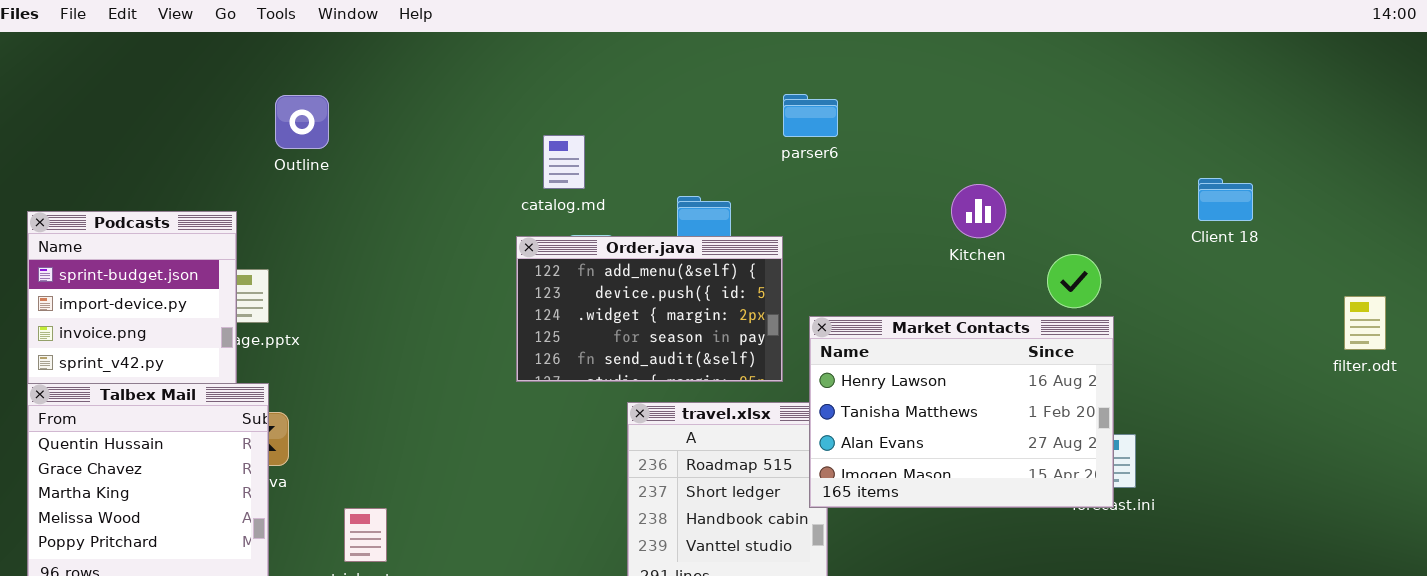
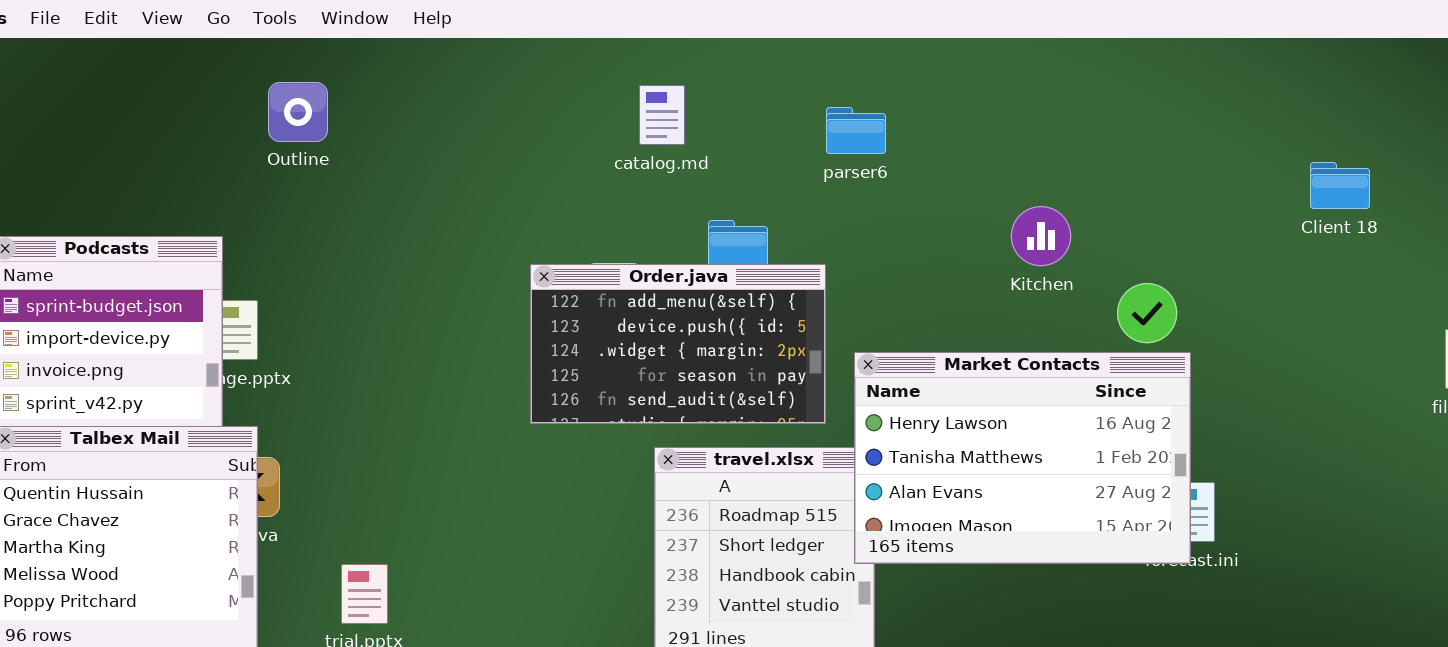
Outline: [275,95,329,149] -> [268,82,328,142], moved
catalog.md: [543,135,585,189] -> [639,85,685,145], moved
Client 18: [1198,178,1253,221] -> [1310,162,1370,209], moved

